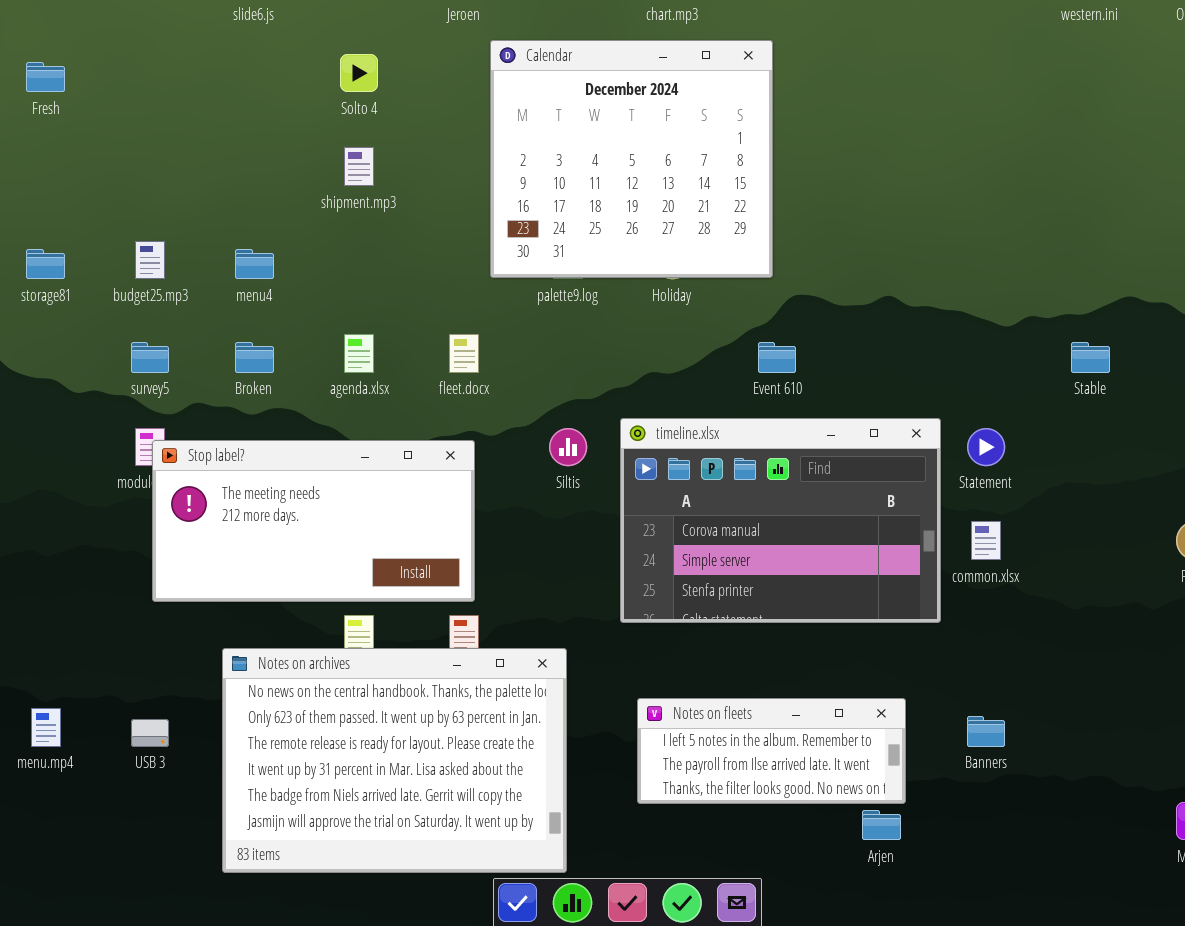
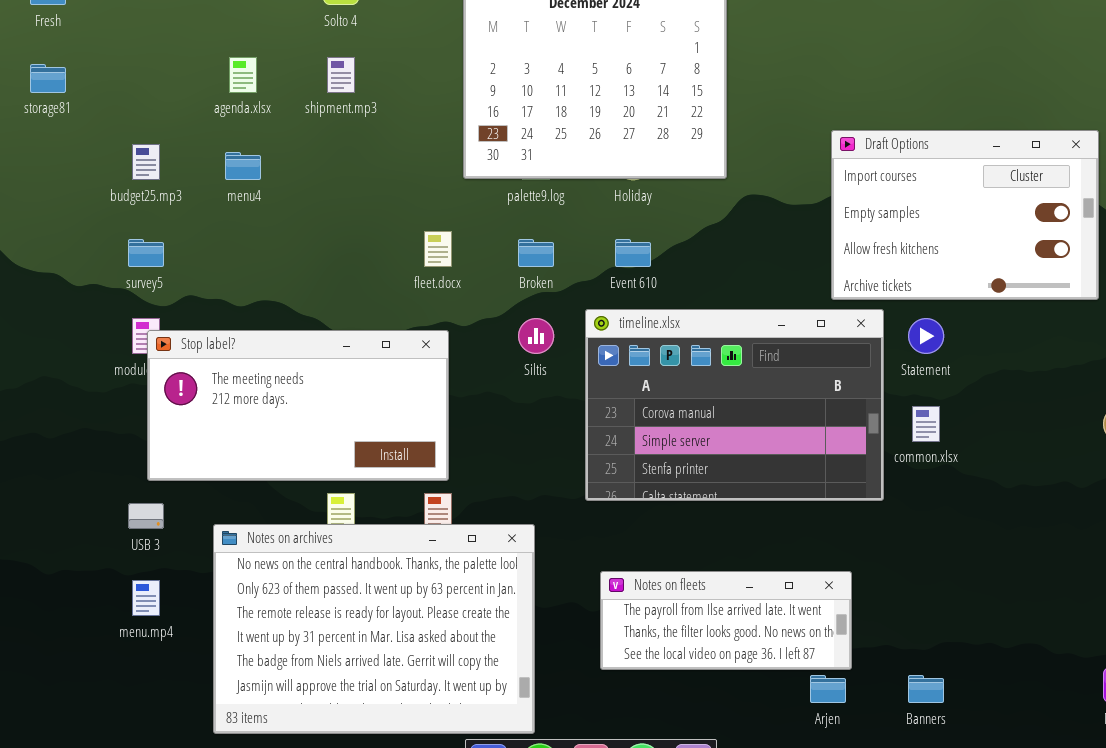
Draft Options: none -> [831,130,1099,300], opened
storage81: [26,249,65,279] -> [30,64,66,93], moved
agenda.xlsx: [344,334,374,373] -> [229,57,257,93], moved
Broken: [235,342,274,373] -> [518,239,554,267], moved
Event 610: [758,342,796,373] -> [615,239,651,267], moved
Notes on fleets: [637,698,906,804] -> [600,571,852,670], scrolled down 1 row
menu.mp4: [31,708,61,747] -> [132,580,160,616], moved
Banners: [967,716,1005,747] -> [908,675,944,703], moved
USB 3: [131,719,169,747] -> [128,503,164,529], moved

